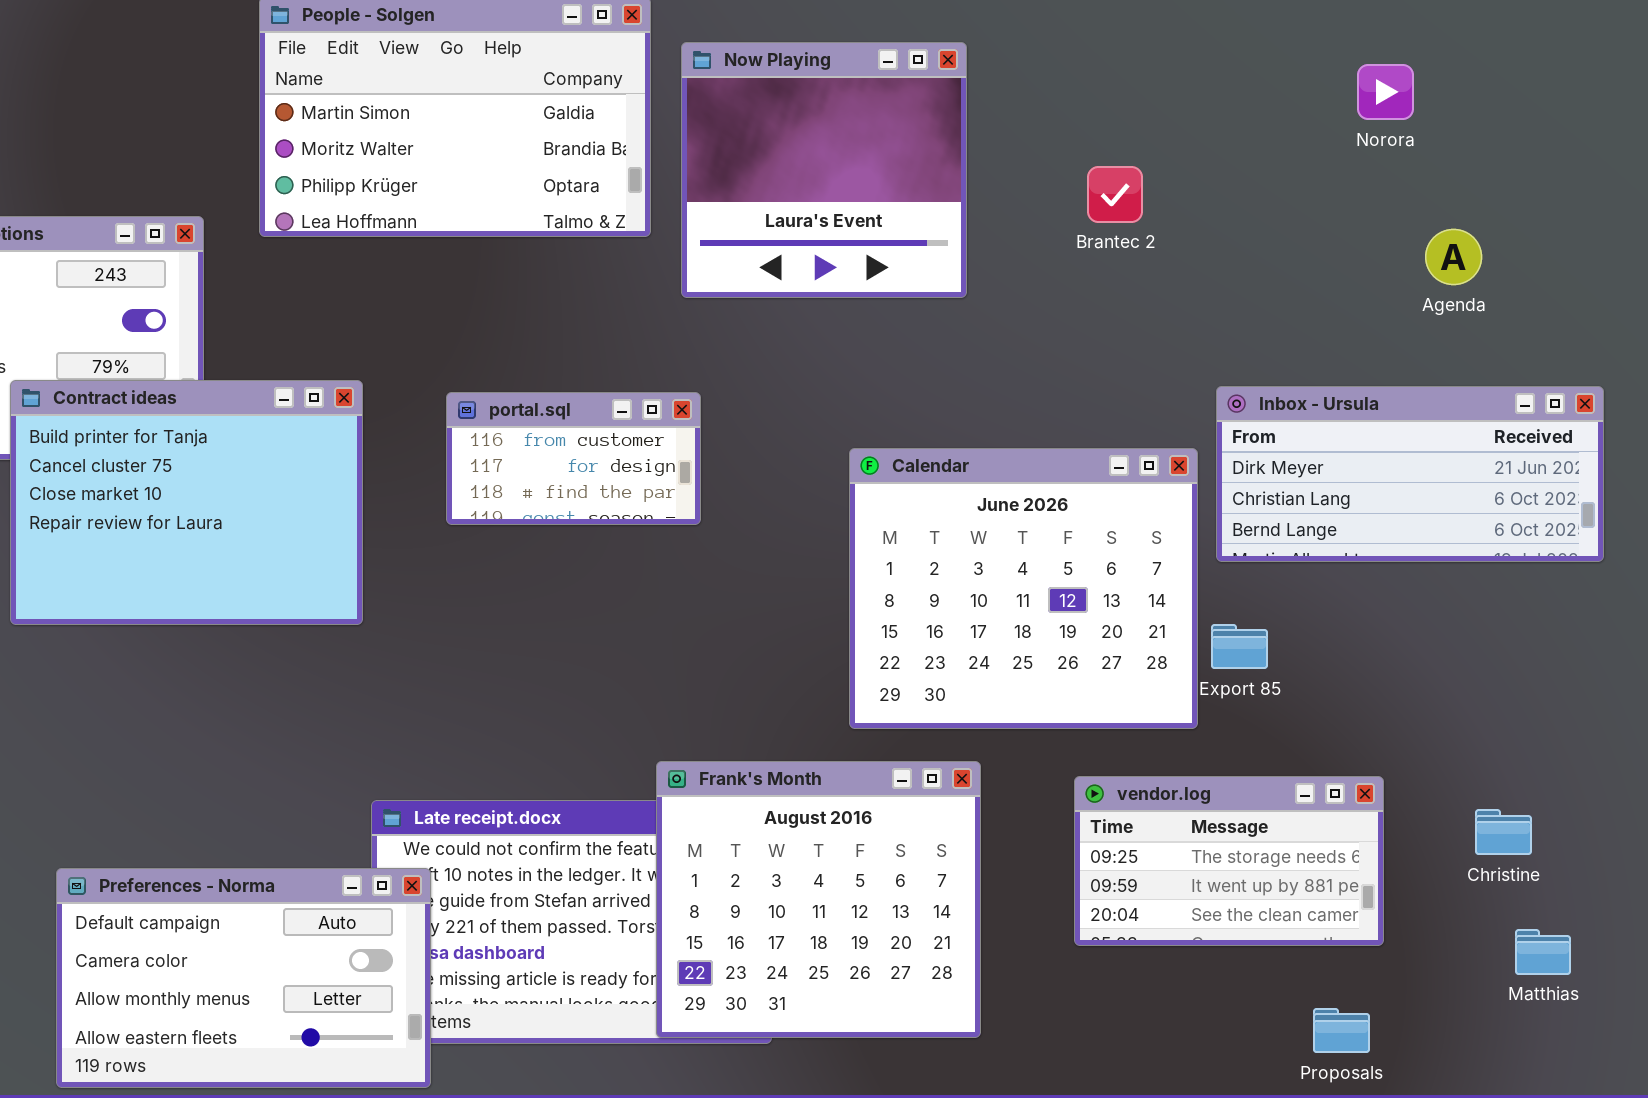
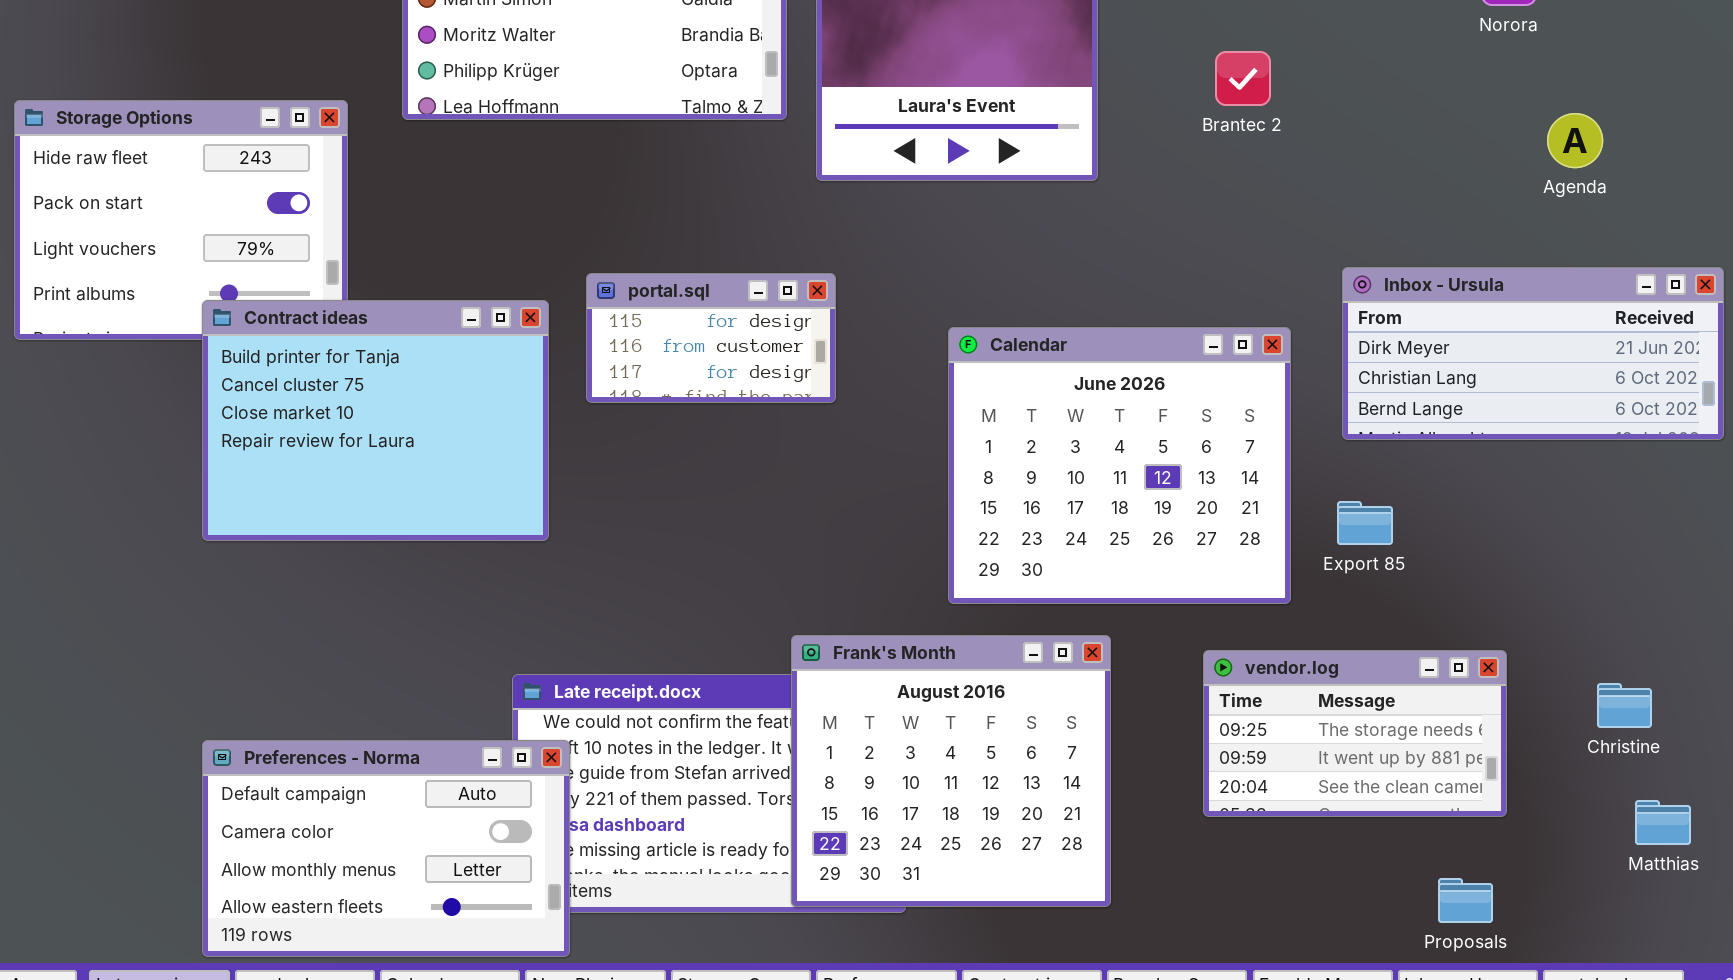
Contract ideas: [10,380,363,625] -> [202,300,549,541], moved
portal.sql: [446,392,701,525] -> [586,273,836,403], scrolled up 1 row
Calendar: [849,448,1198,729] -> [948,327,1291,604], moved

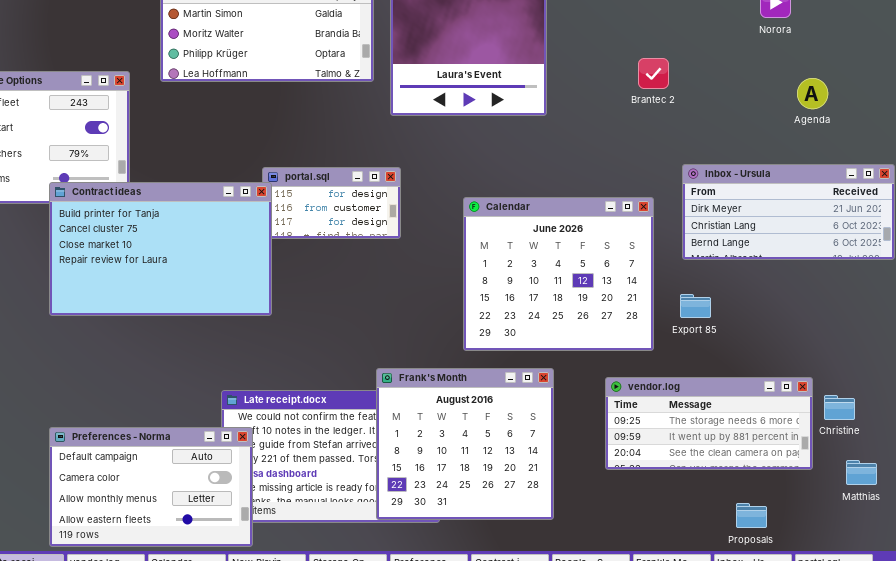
Brantec 2: [1215,51,1271,106] -> [638,58,669,89], moved
Contract ideas: [202,300,549,541] -> [49,182,272,316], resized
vendor.log: [1203,650,1507,817] -> [605,377,813,470], resized

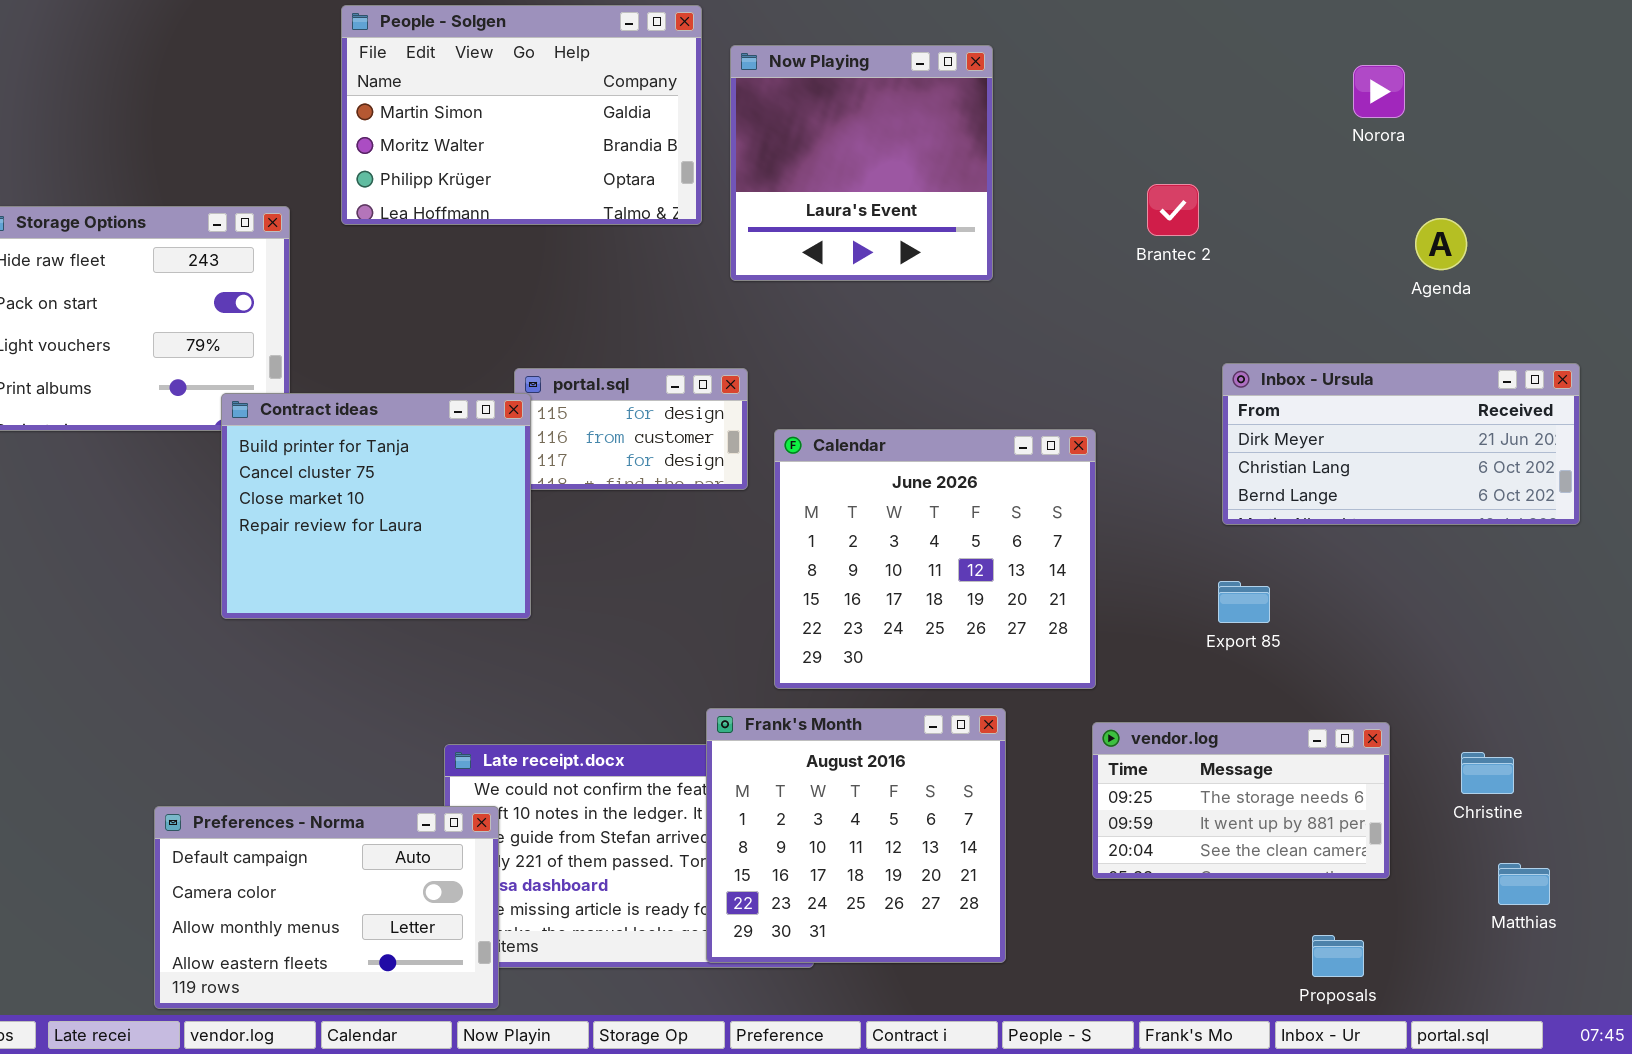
Contract ideas: [49,182,272,316] -> [221,393,531,619], resized
Calendar: [463,197,654,351] -> [774,429,1096,689], moved
vendor.log: [605,377,813,470] -> [1092,722,1390,879], resized

